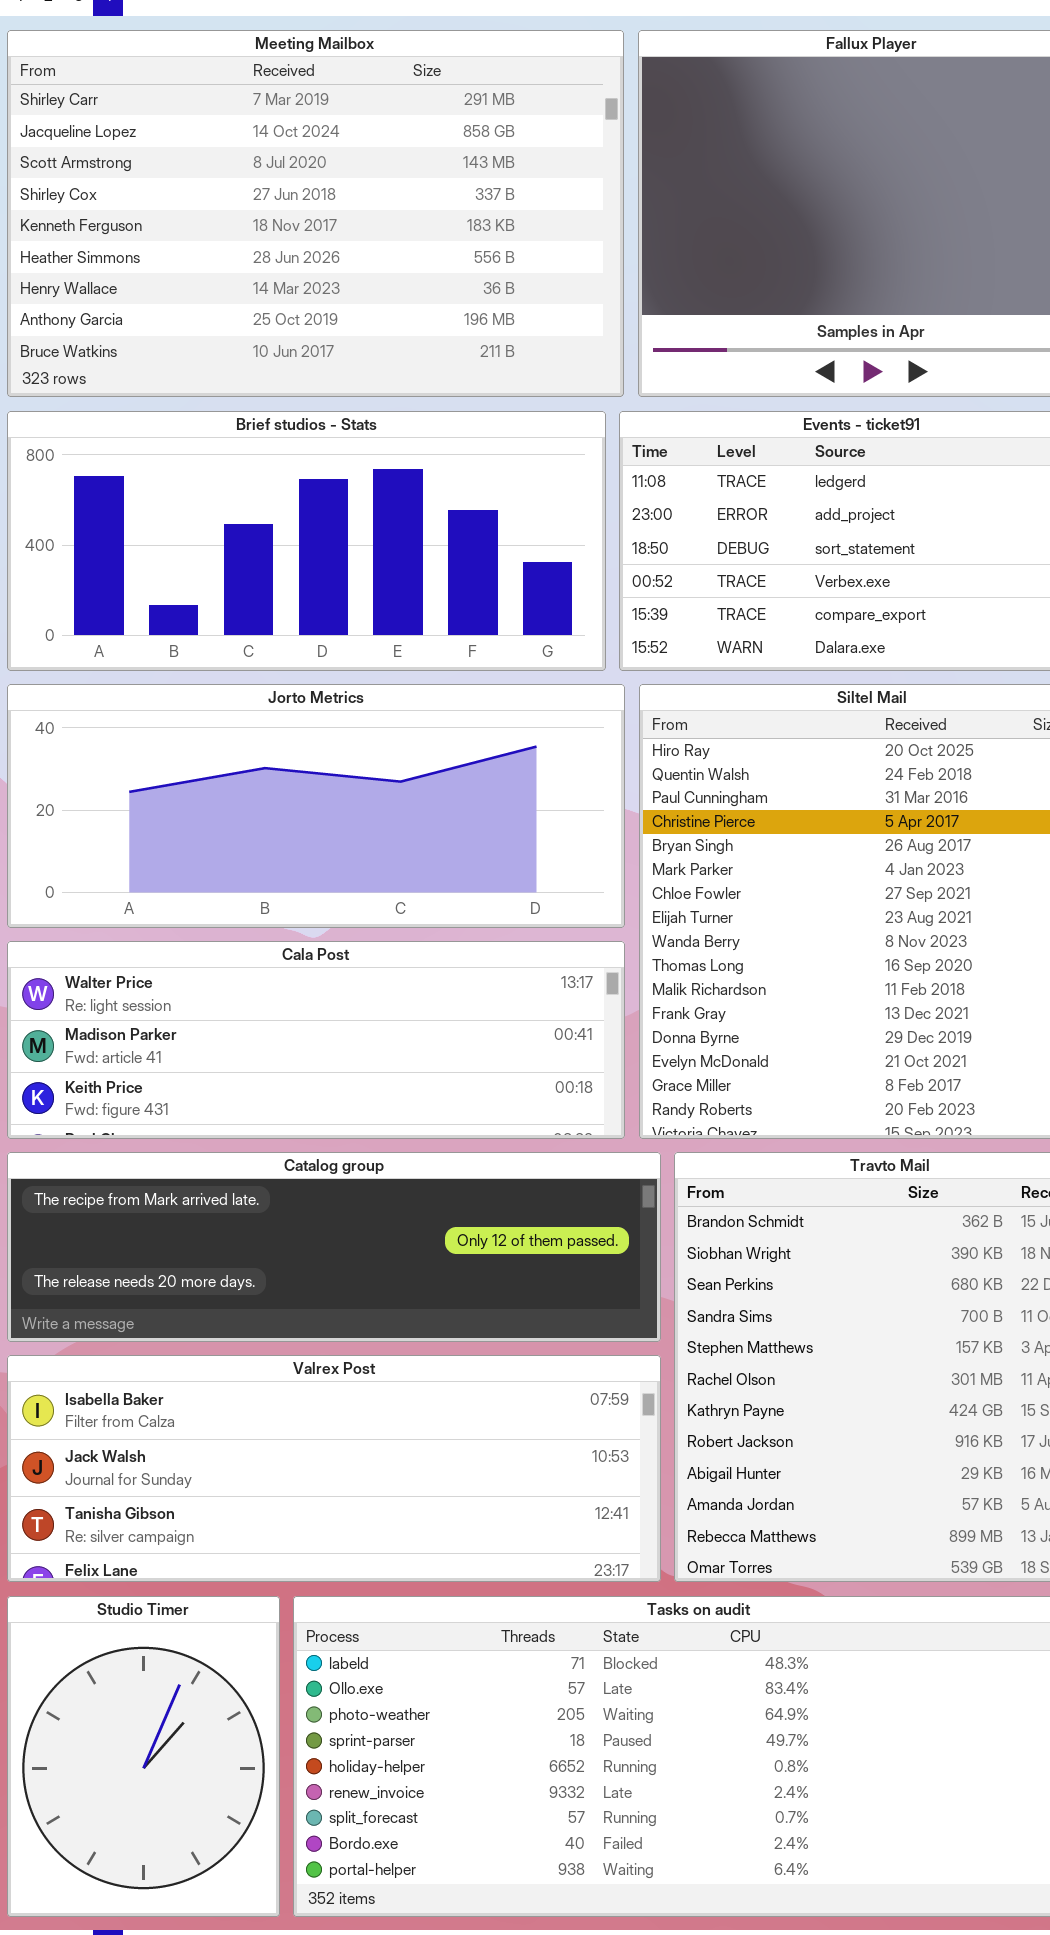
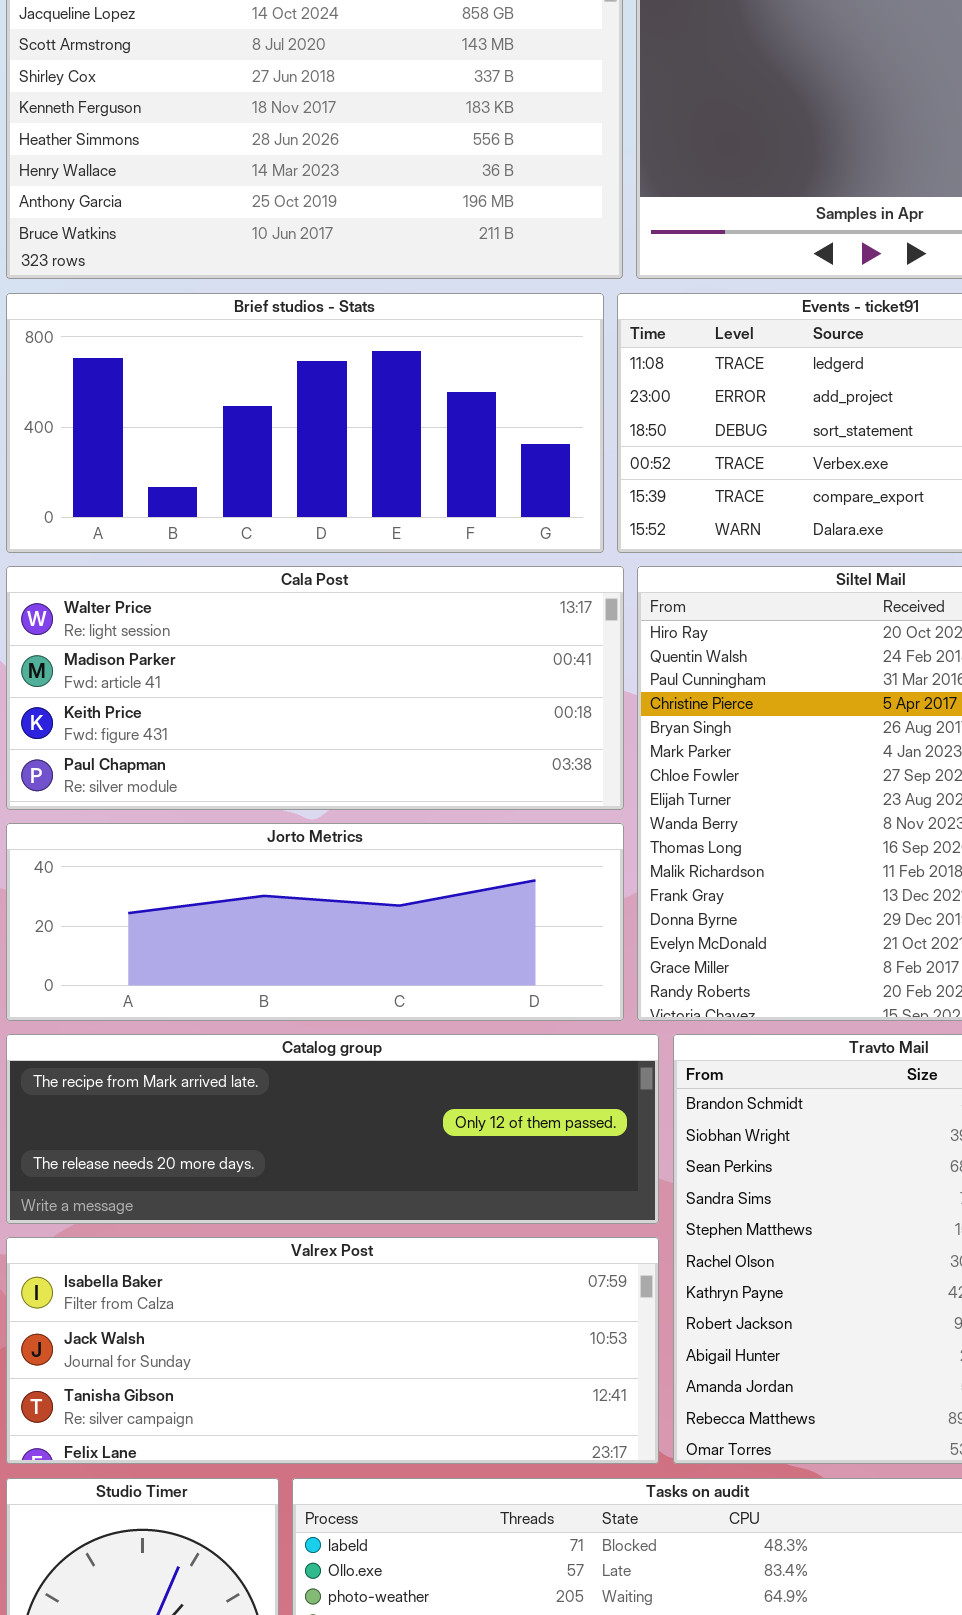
Jorto Metrics: [7,684,625,928] -> [6,823,624,1021], moved, resized
Cala Post: [7,941,625,1139] -> [6,566,624,810], moved, resized

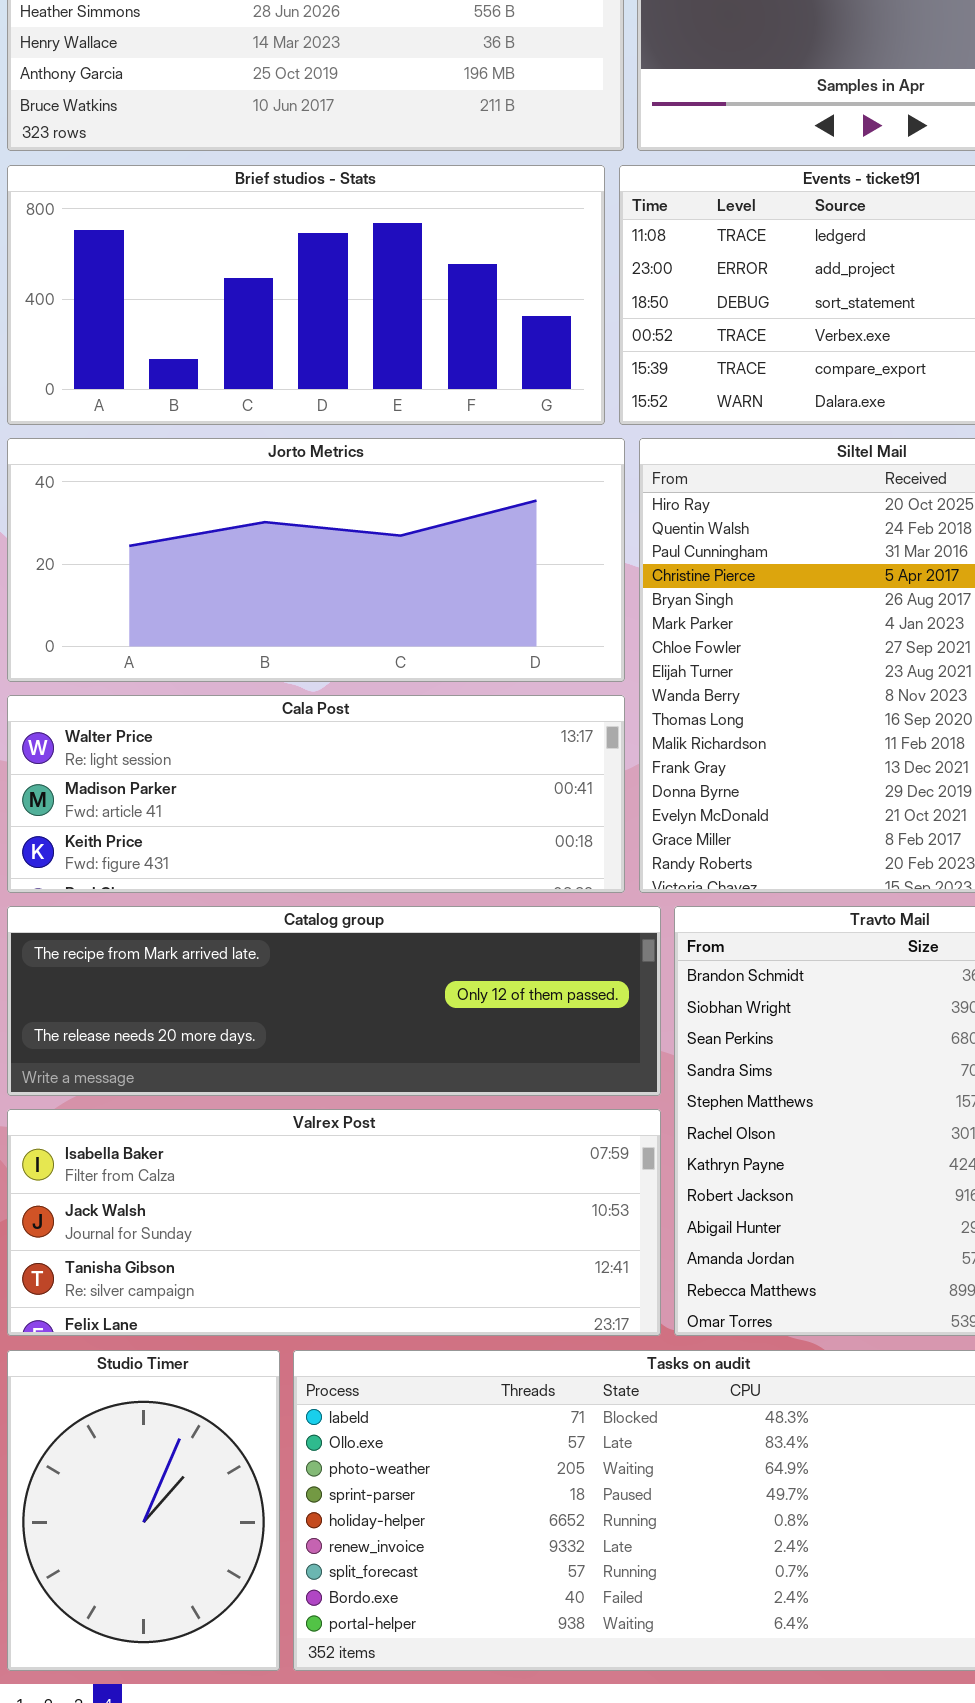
Cala Post: [6,566,624,810] -> [7,695,625,893], moved, resized
Jorto Metrics: [6,823,624,1021] -> [7,438,625,682], moved, resized

